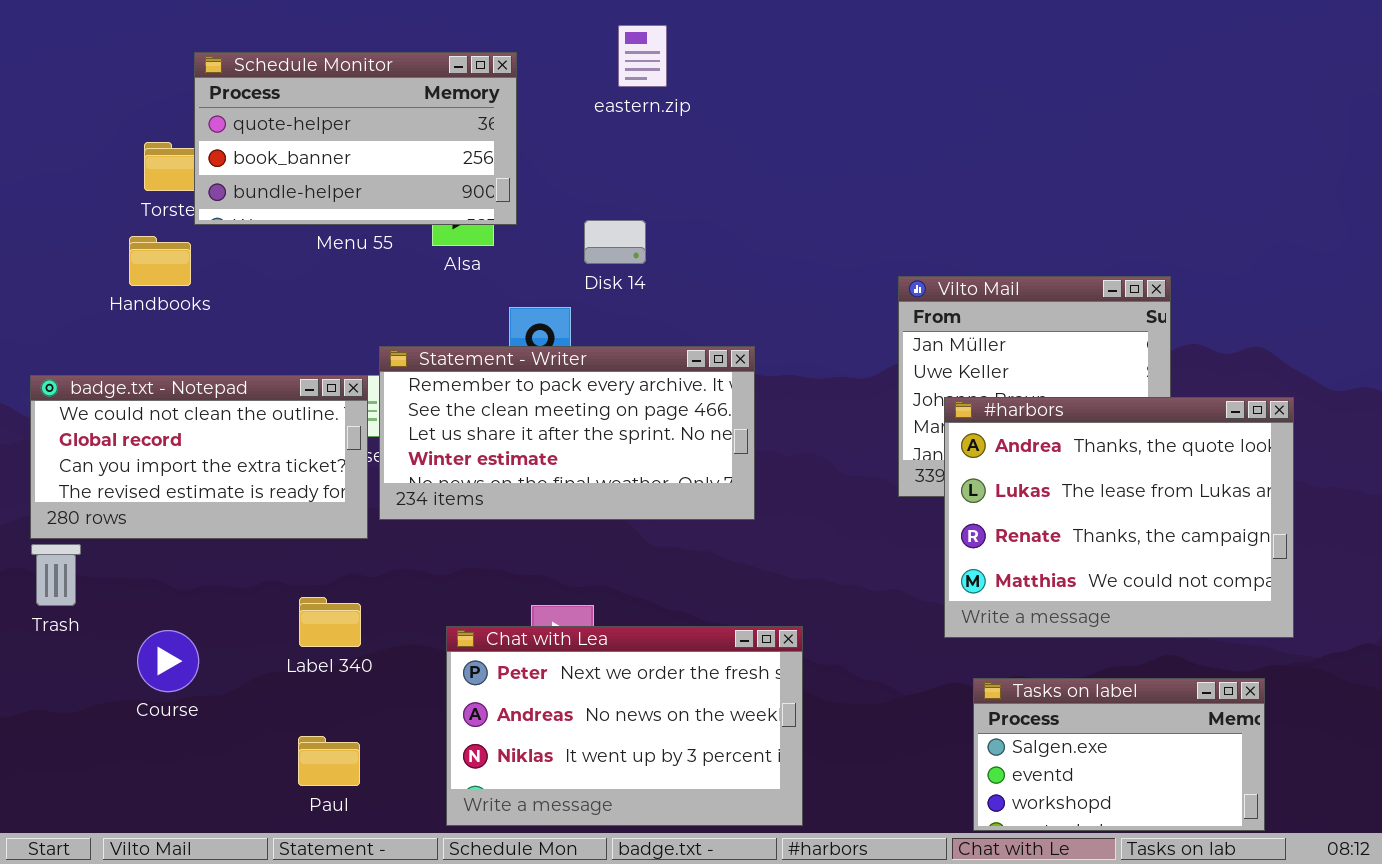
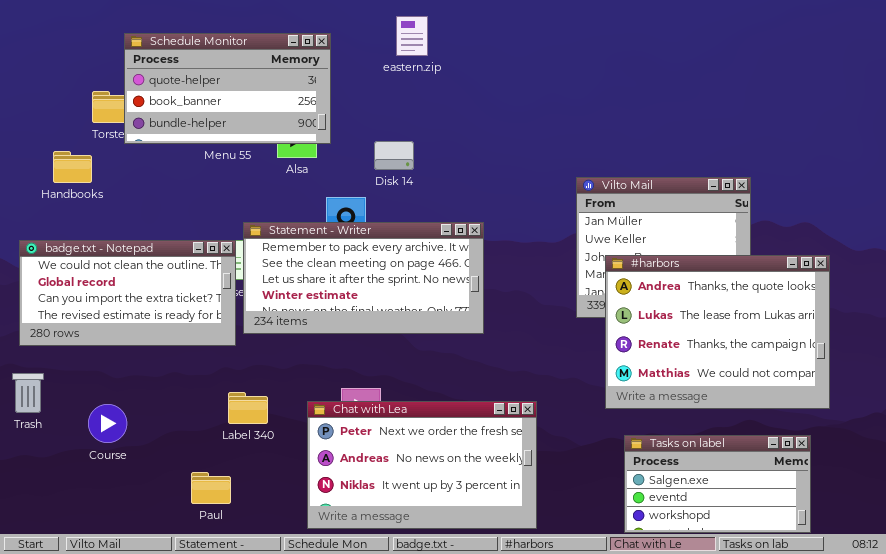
Handbooks: [129,236,191,286] -> [53,151,92,183], moved
Trash: [31,544,81,606] -> [12,373,44,413], moved
Label 340: [299,597,361,647] -> [228,392,268,424], moved
Chat with Lea: [446,626,803,826] -> [307,401,537,529], moved

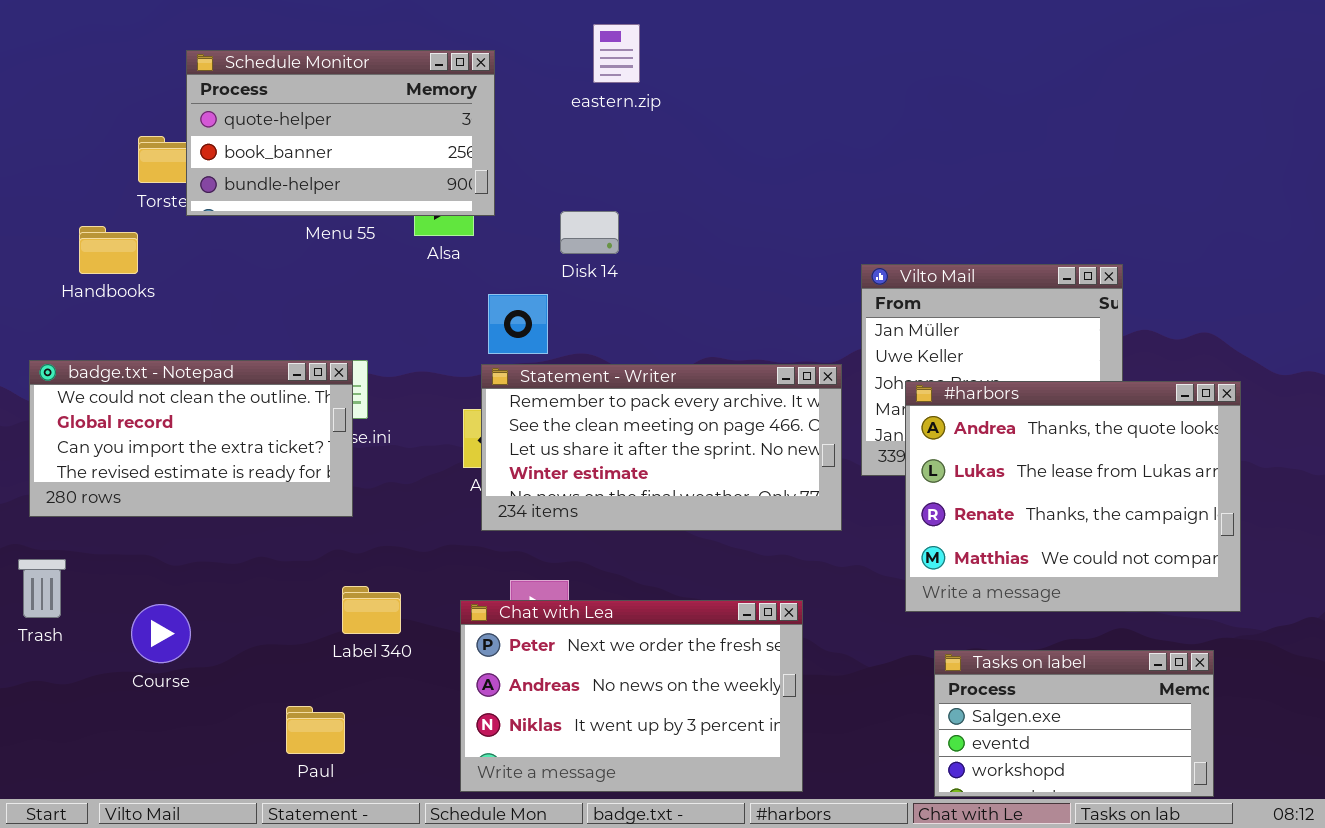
Statement - Writer: [243,222,484,334] -> [481,364,842,531], moved

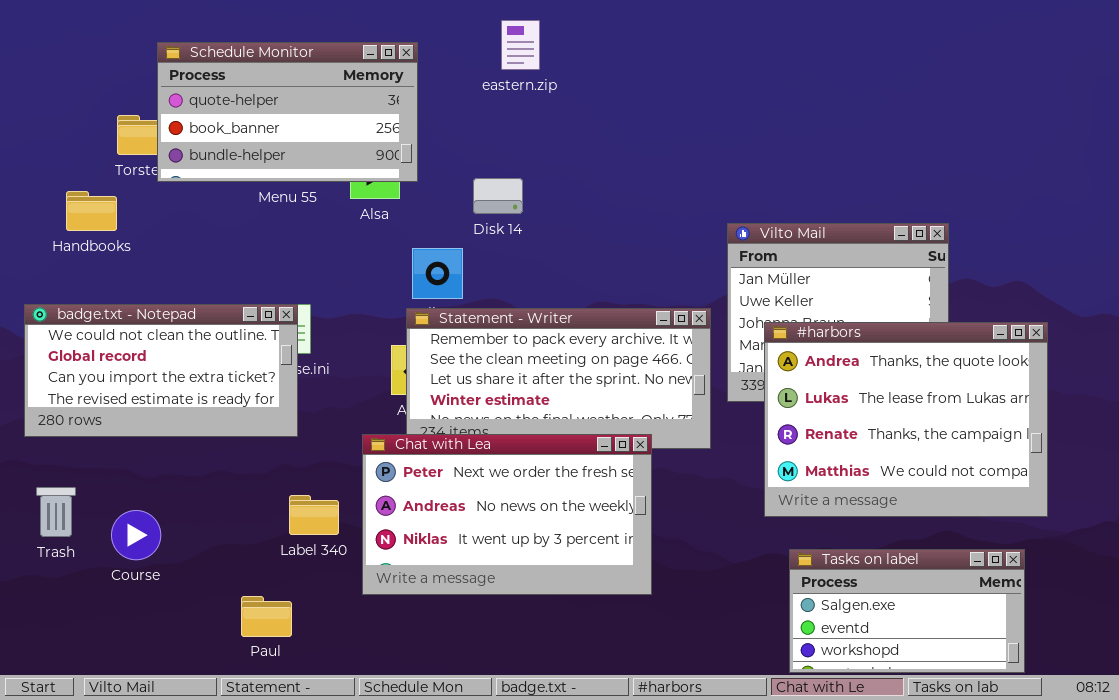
Trash: [18,559,66,618] -> [36,487,76,537], moved
Chat with Lea: [460,600,803,792] -> [362,434,652,595], moved

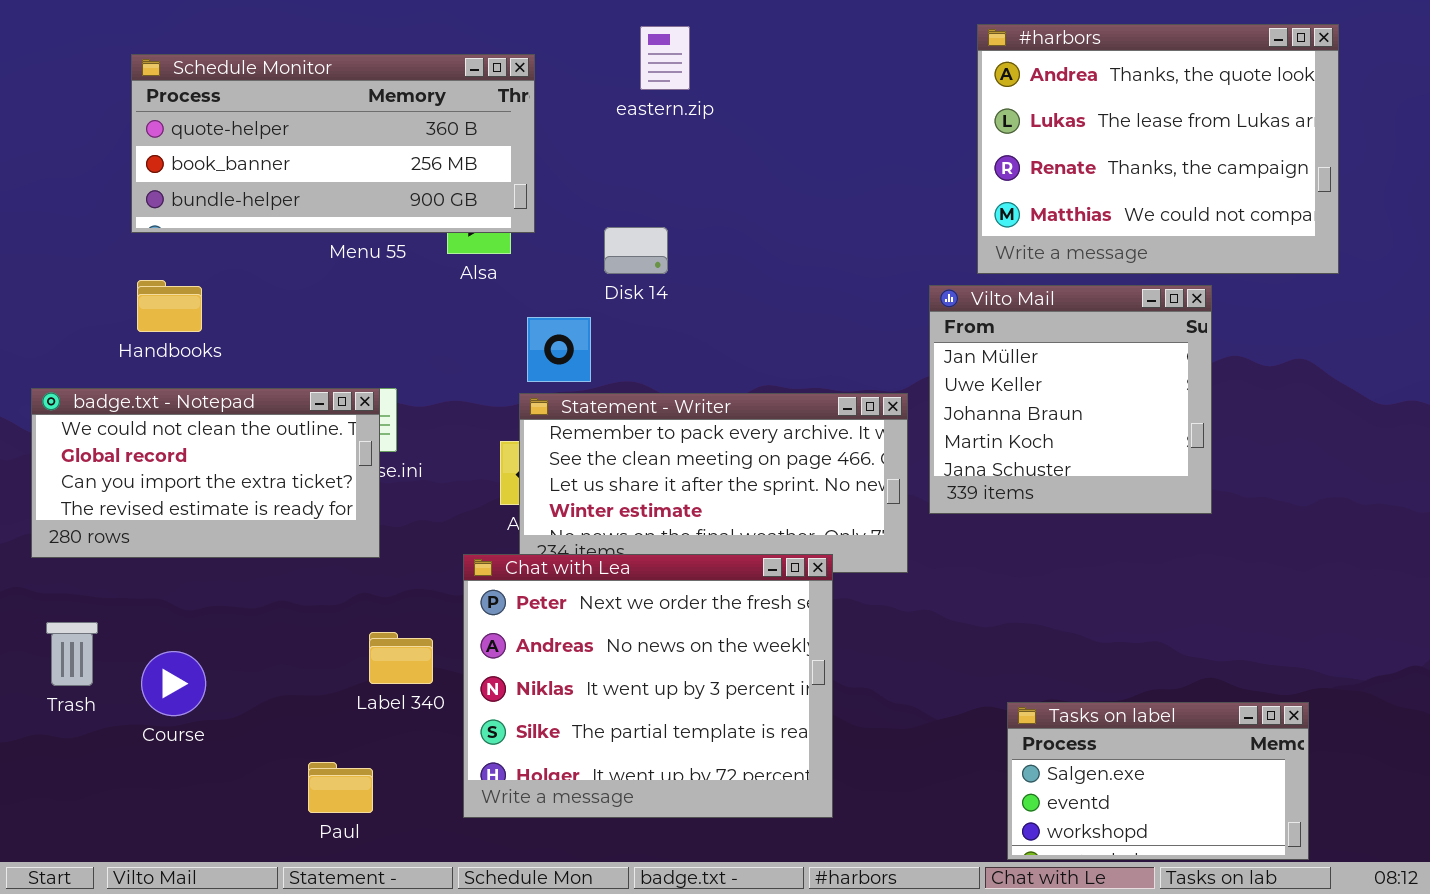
Schedule Monitor: [157,42,418,182] -> [131,54,535,233], resized
Handbooks: [66,191,117,231] -> [137,280,202,332], moved
#harbors: [764,322,1048,517] -> [977,24,1339,274], moved
Chat with Lea: [362,434,652,595] -> [463,554,833,818], resized

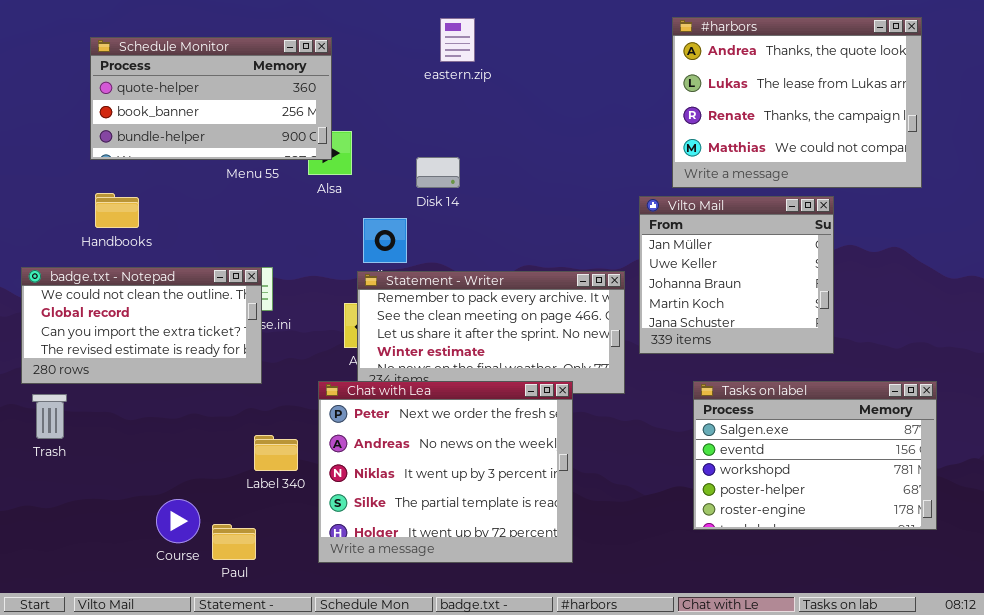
Schedule Monitor: [131,54,535,233] -> [90,37,332,160], resized
Trash: [46,622,98,686] -> [32,394,67,439], moved
Course: [141,651,206,716] -> [156,499,200,543], moved
Tasks on label: [1007,702,1309,860] -> [693,381,937,530], moved, resized

